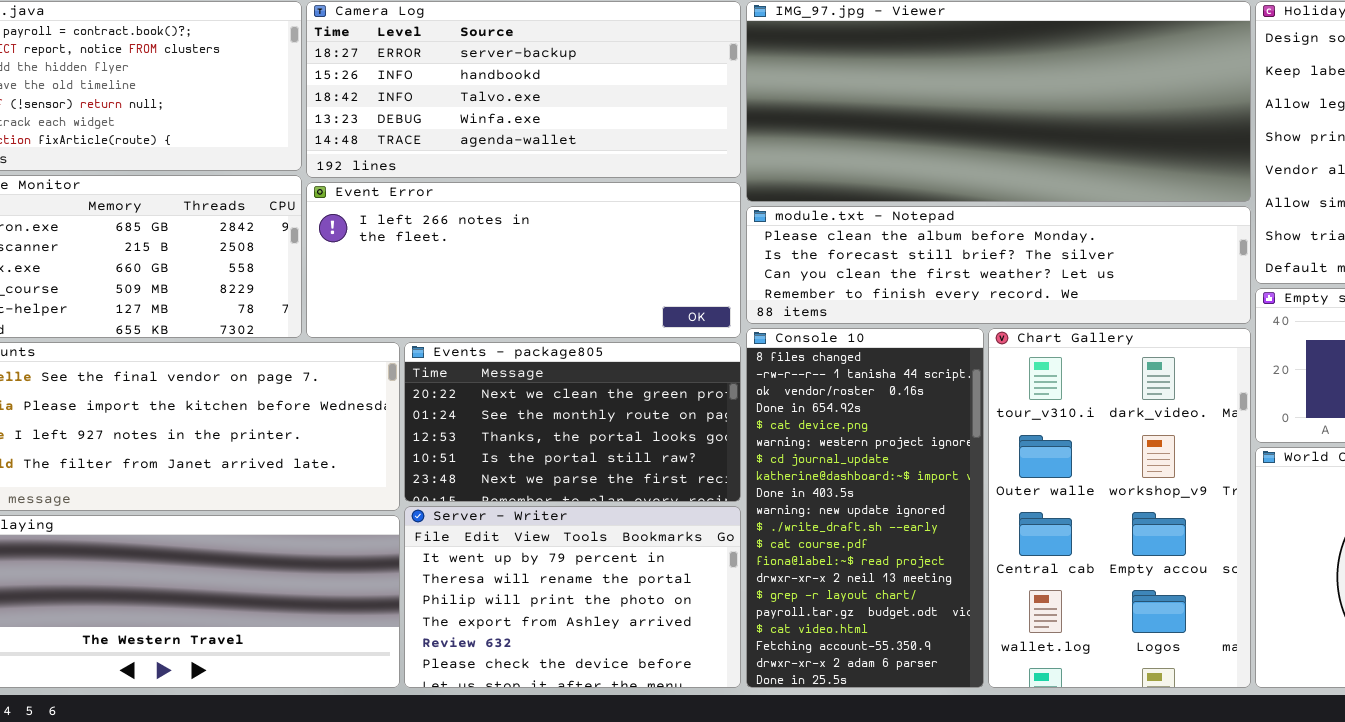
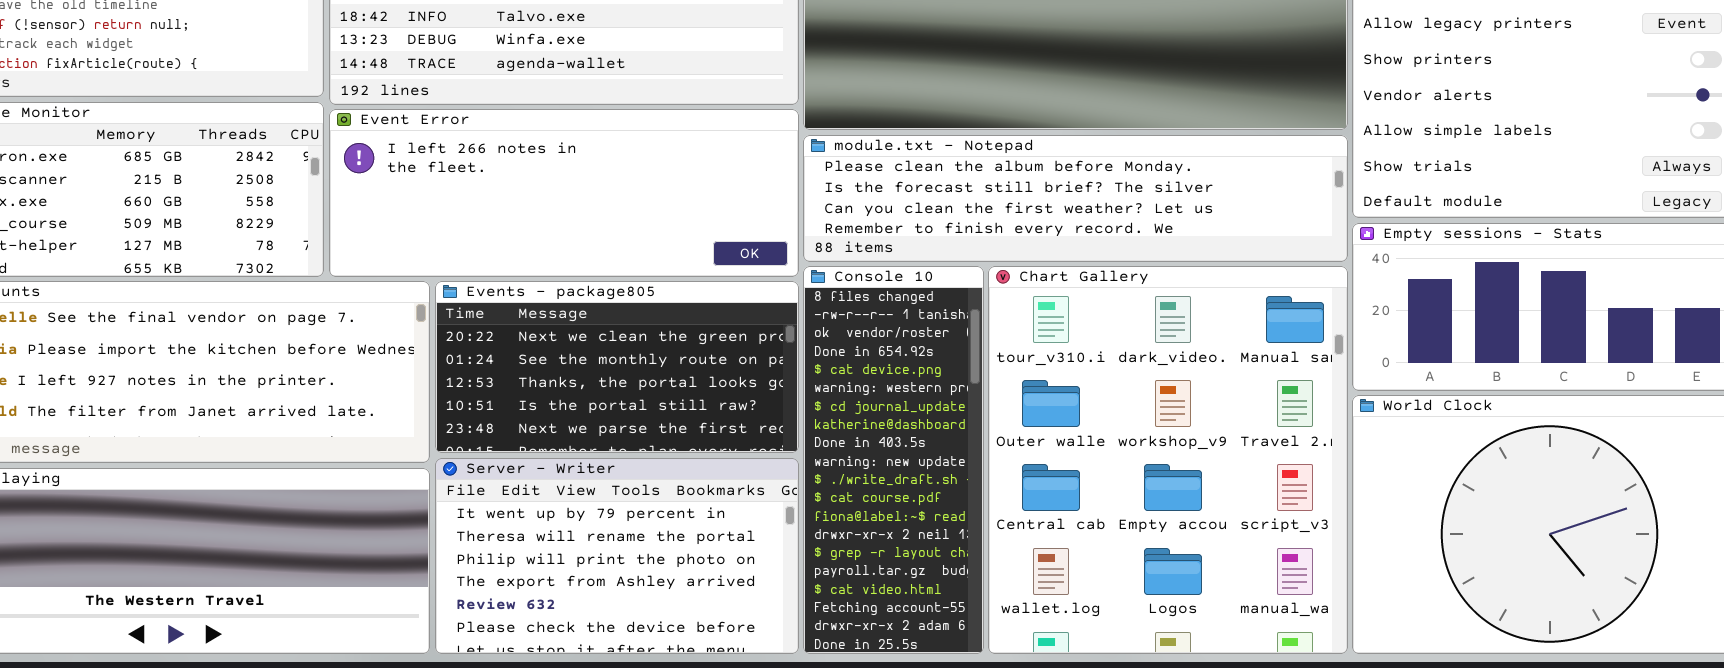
Console 10: [746,328,984,688] -> [803,266,984,654], resized
Chart Gallery: [988,328,1251,688] -> [988,266,1348,654], resized

